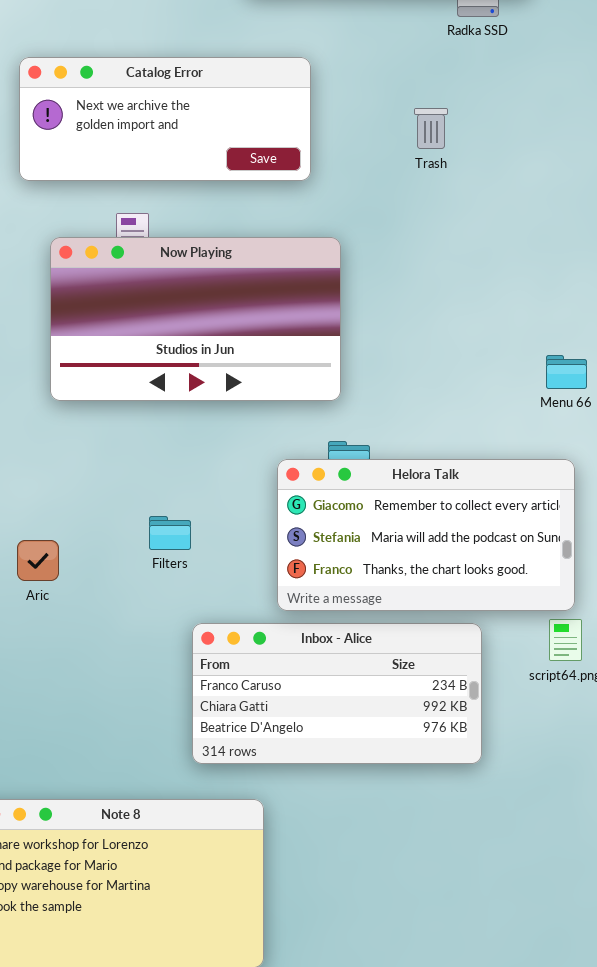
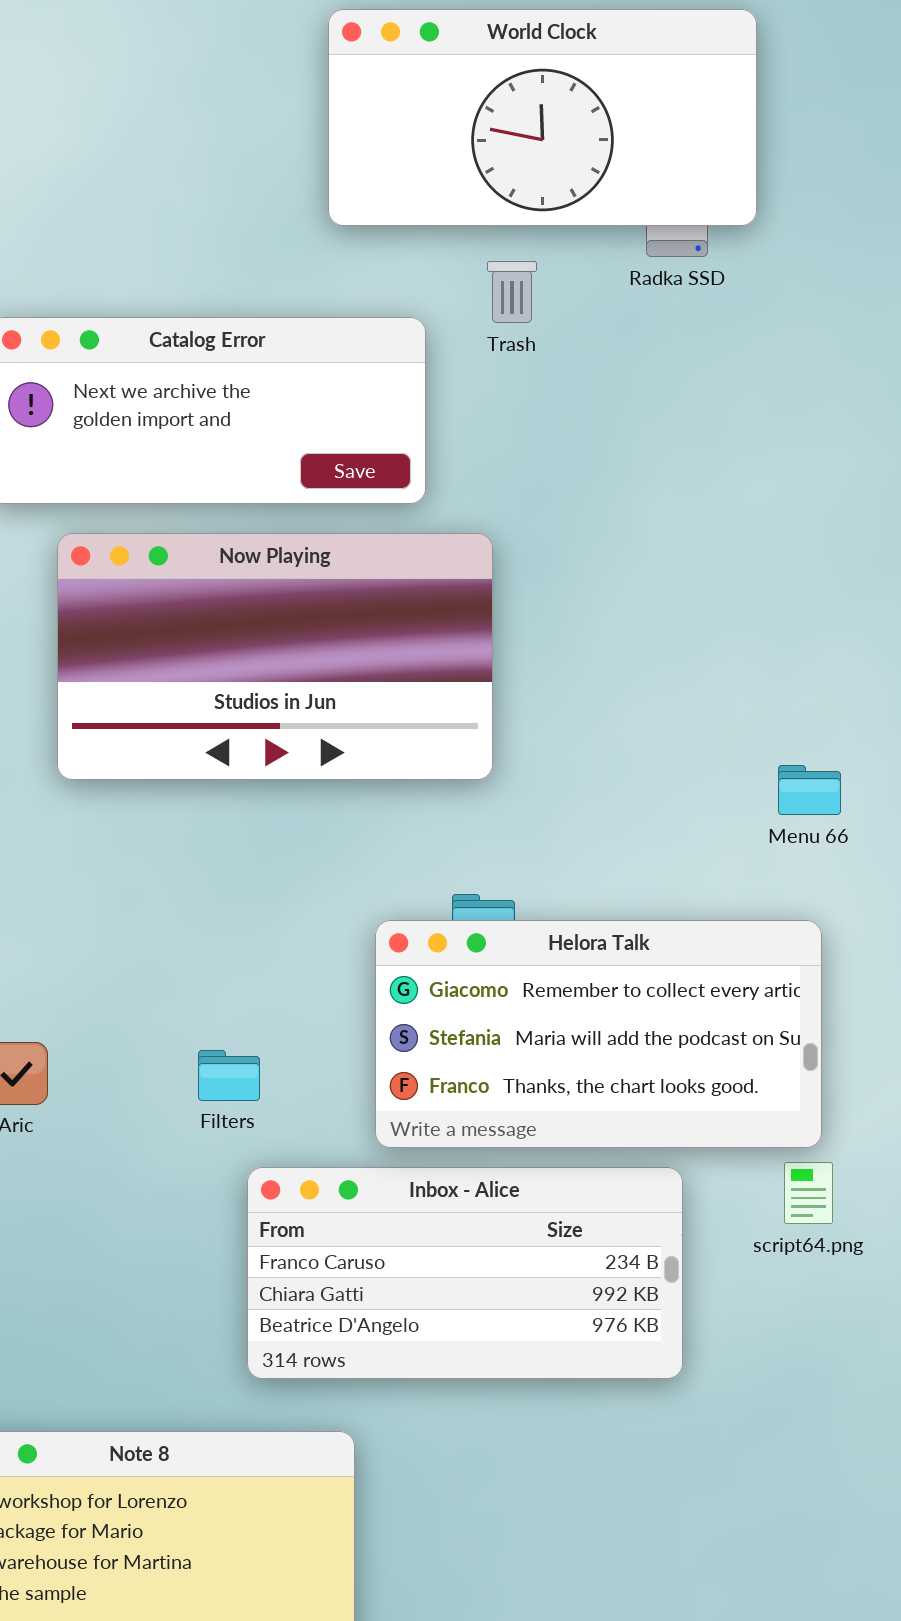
Trash: [414,108,448,149] -> [487,261,537,323], moved
Now Playing: [50,237,341,401] -> [57,533,493,780], moved
Filters: [149,516,191,550] -> [198,1050,260,1101], moved

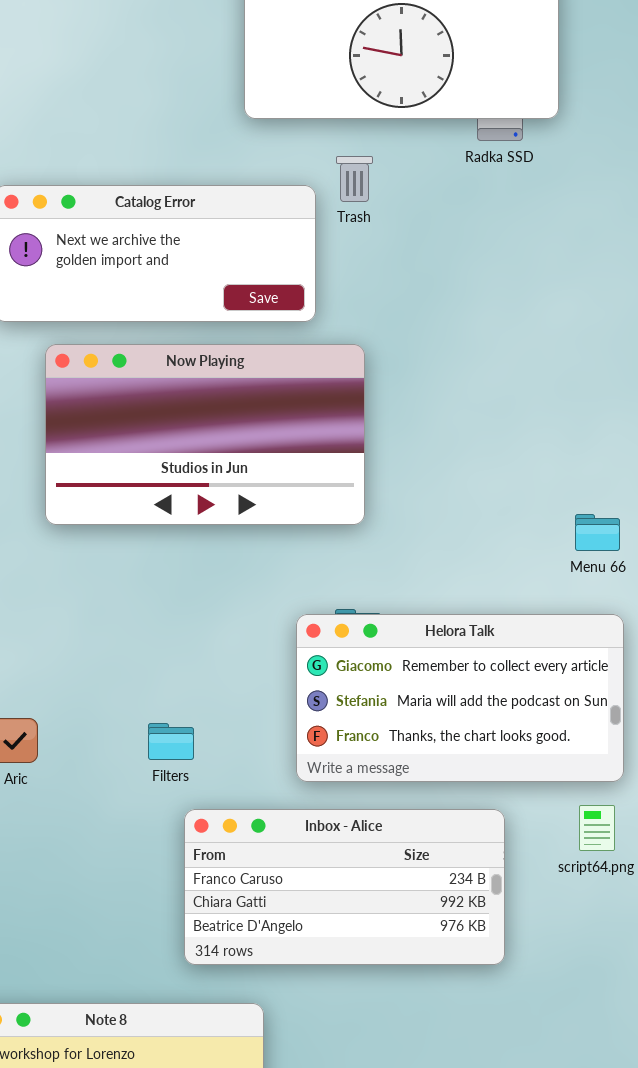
Trash: [487,261,537,323] -> [336,156,373,202], moved
Helora Talk: [375,920,822,1148] -> [296,614,624,782], moved

